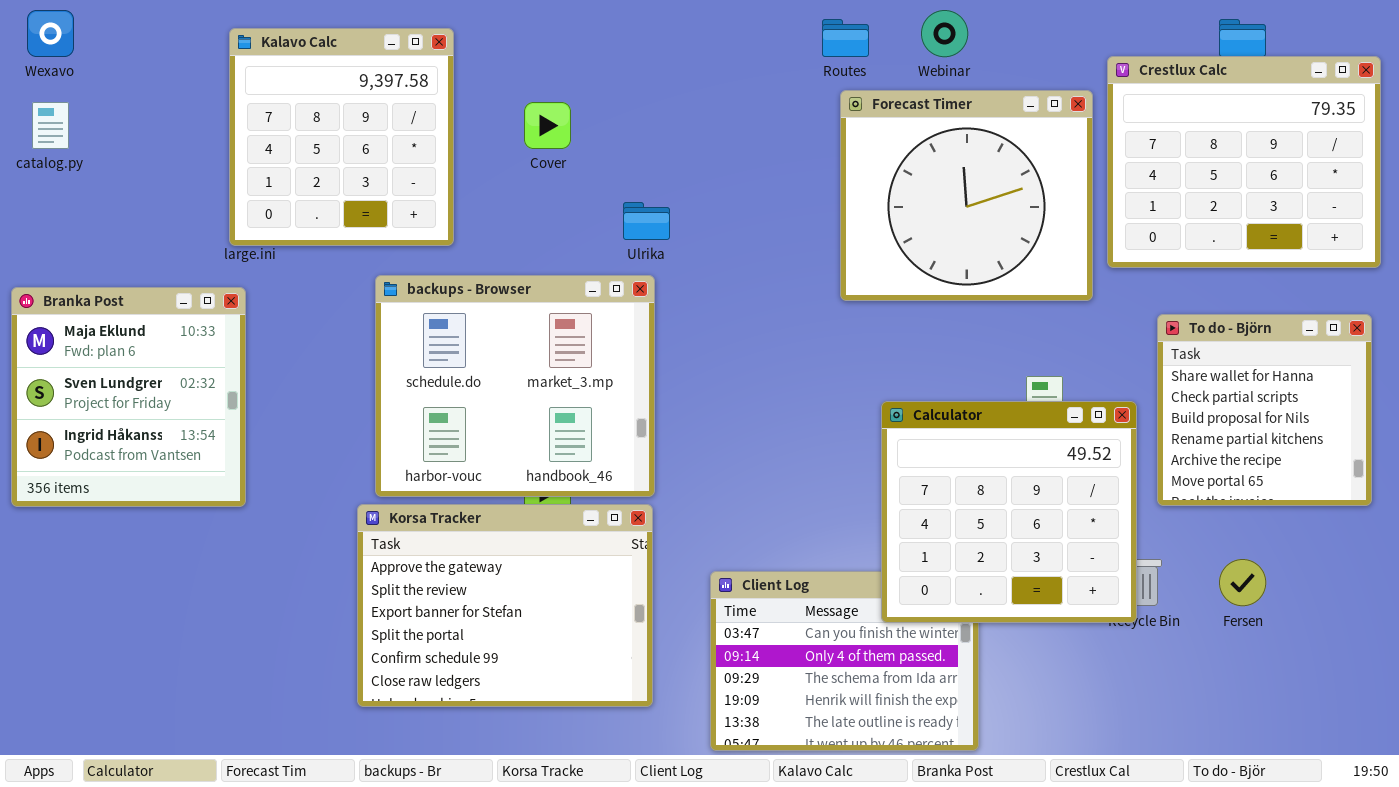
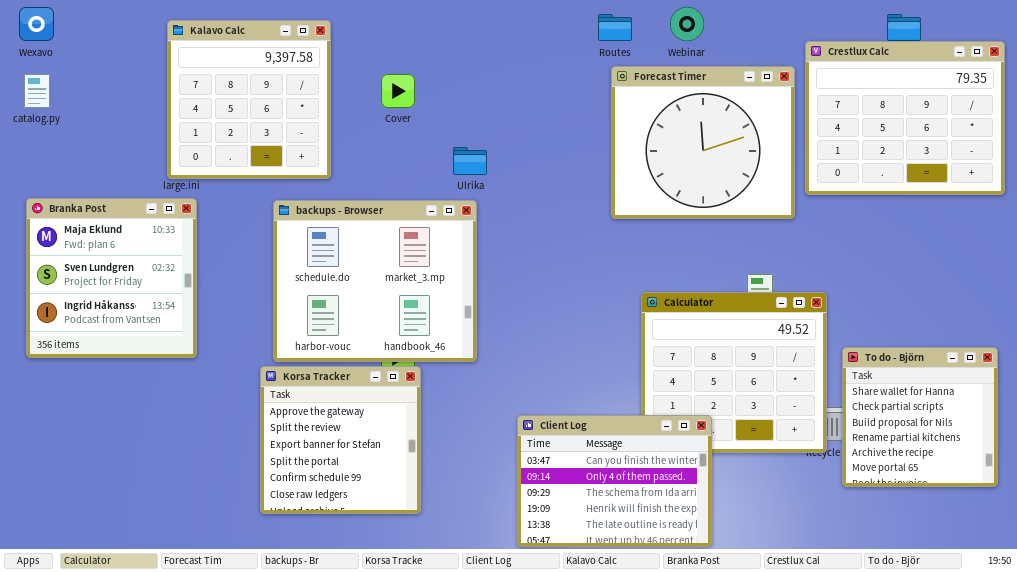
Branka Post: [11,287,246,507] -> [26,198,197,358], moved
To do - Björn: [1157,314,1372,506] -> [842,347,998,487], moved
Korsa Tracker: [357,504,653,707] -> [260,366,421,514], resized
Client Log: [710,571,979,751] -> [517,415,712,547], raised

